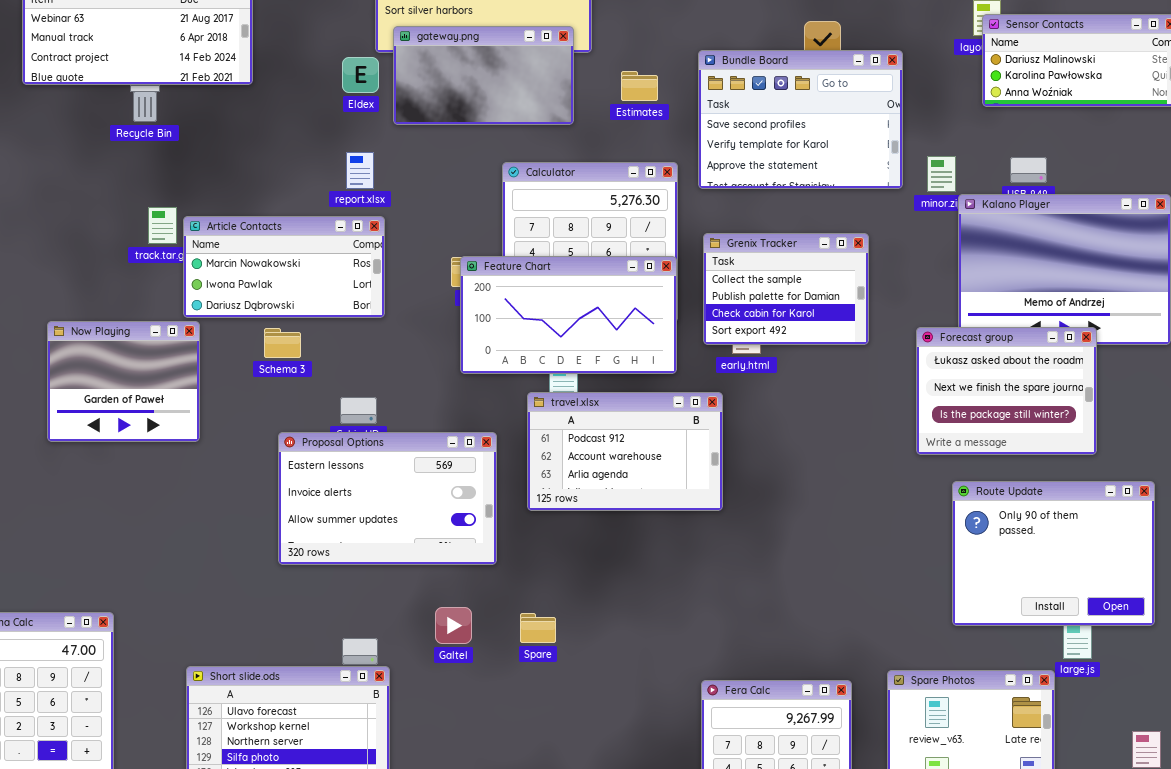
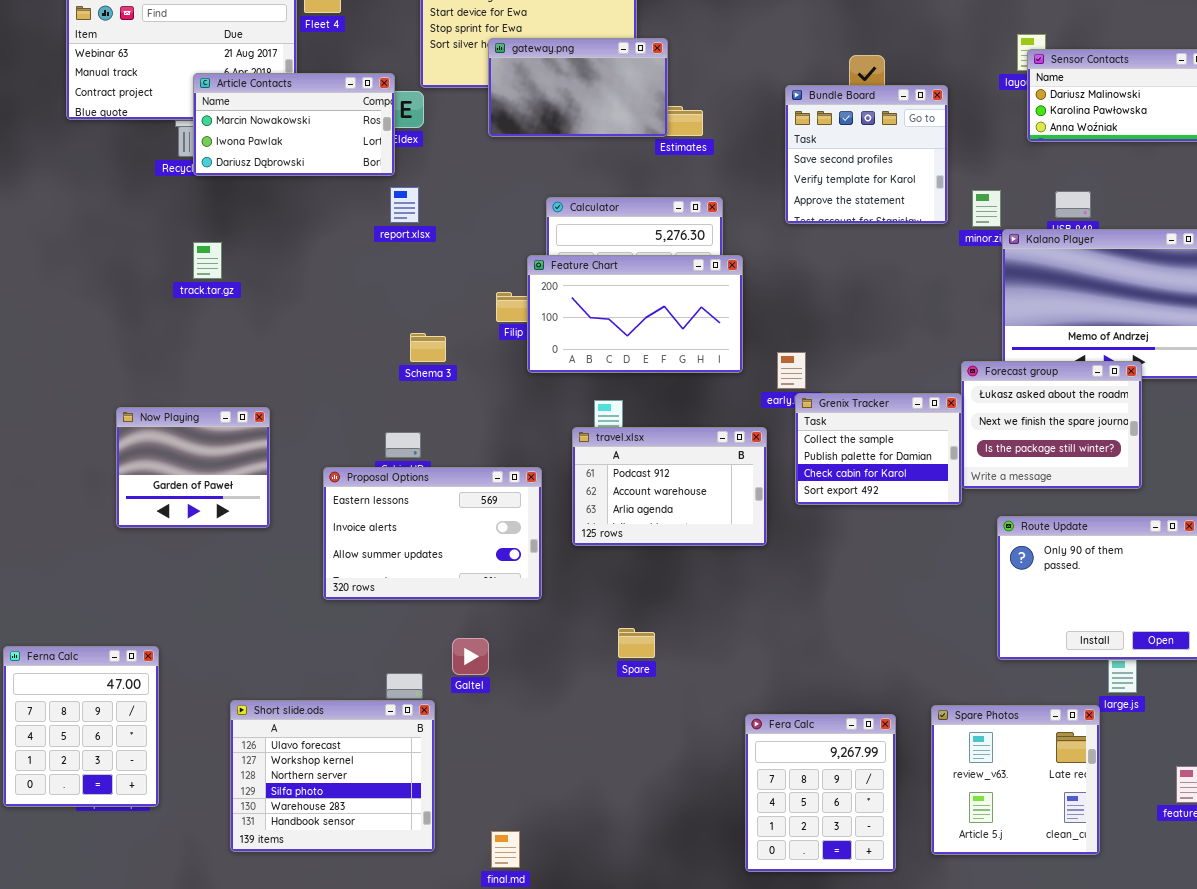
gateway.png: [393,26,574,125] -> [488,38,668,137], moved
Bundle Board: [698,50,903,189] -> [785,85,948,224], resized
Article Contacts: [183,216,385,318] -> [193,73,395,176], moved
Grenix Tracker: [703,233,869,345] -> [795,393,962,505], moved
Feature Chart: [460,256,677,374] -> [527,255,743,373], moved
Now Playing: [47,321,200,442] -> [116,407,270,528], moved
Schema 3: [264,328,301,358] -> [410,333,446,362], moved
Galtel: [435,607,472,644] -> [452,638,489,675], moved
Spare: [520,613,556,643] -> [618,628,655,658], moved

